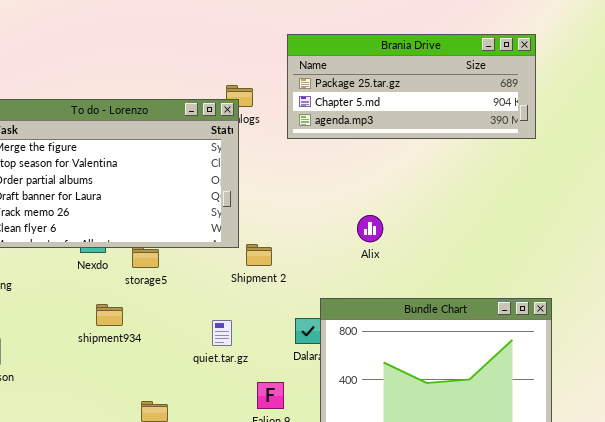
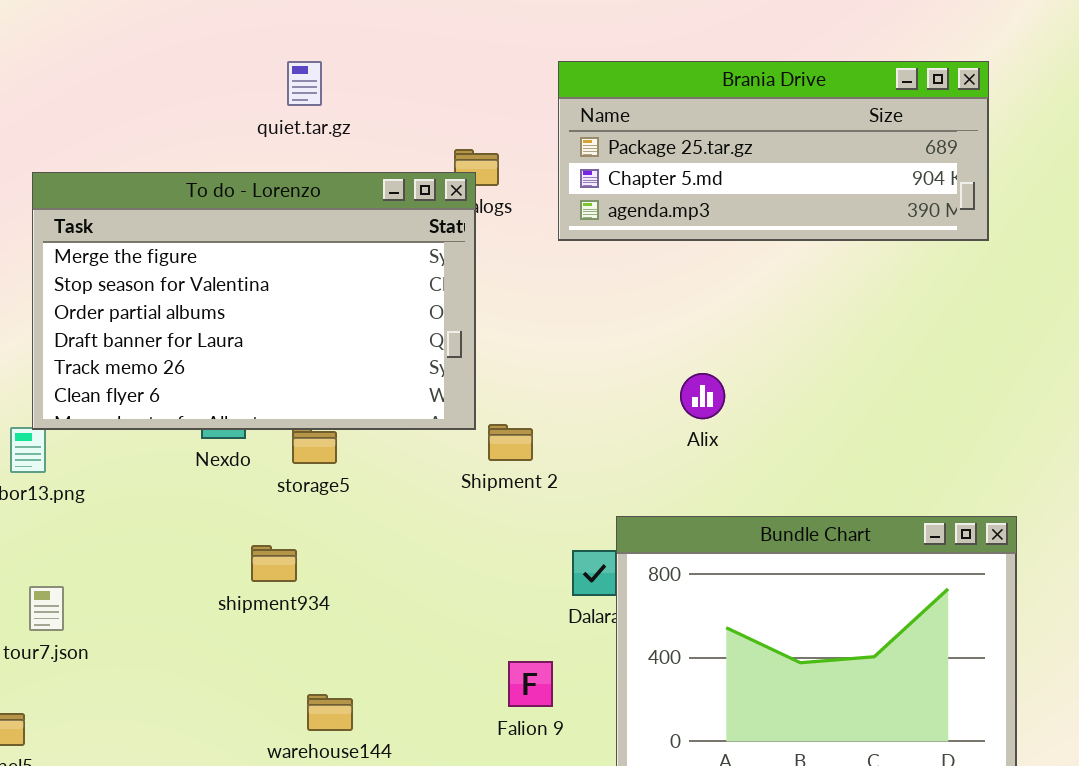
shipment934: [96,304,123,326] -> [251,545,297,582], moved
quiet.tar.gz: [212,320,232,346] -> [287,61,322,106], moved

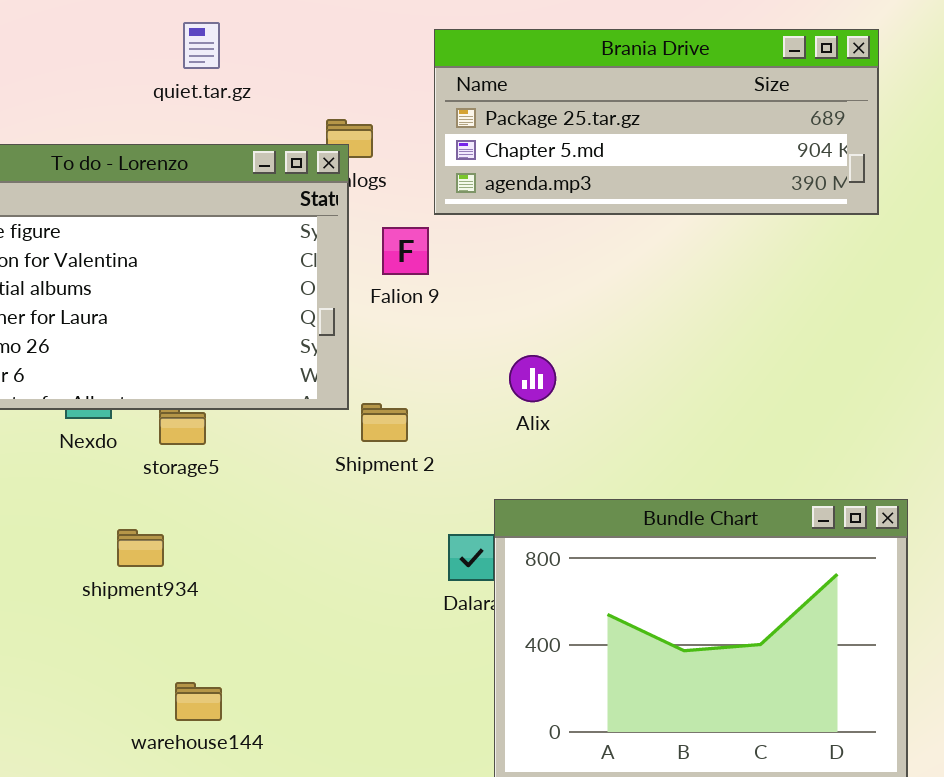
quiet.tar.gz: [287,61,322,106] -> [183,22,220,69], moved
Alix: [680,373,725,419] -> [509,355,556,402], moved
Falion 9: [508,661,553,707] -> [382,227,429,275], moved

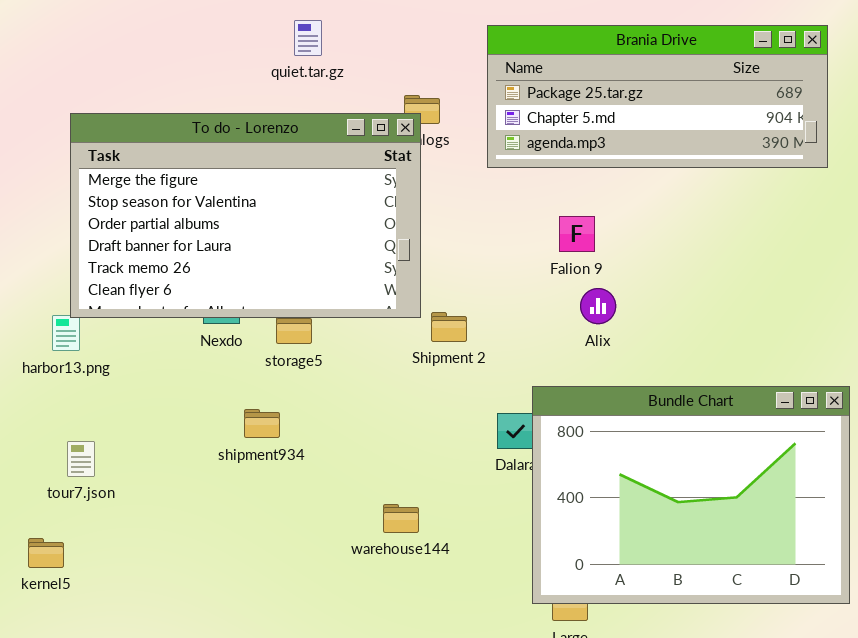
Falion 9: [382,227,429,275] -> [559,216,595,252], moved
Alix: [509,355,556,402] -> [580,288,616,324], moved
warehouse144: [175,682,222,721] -> [383,504,419,533], moved

